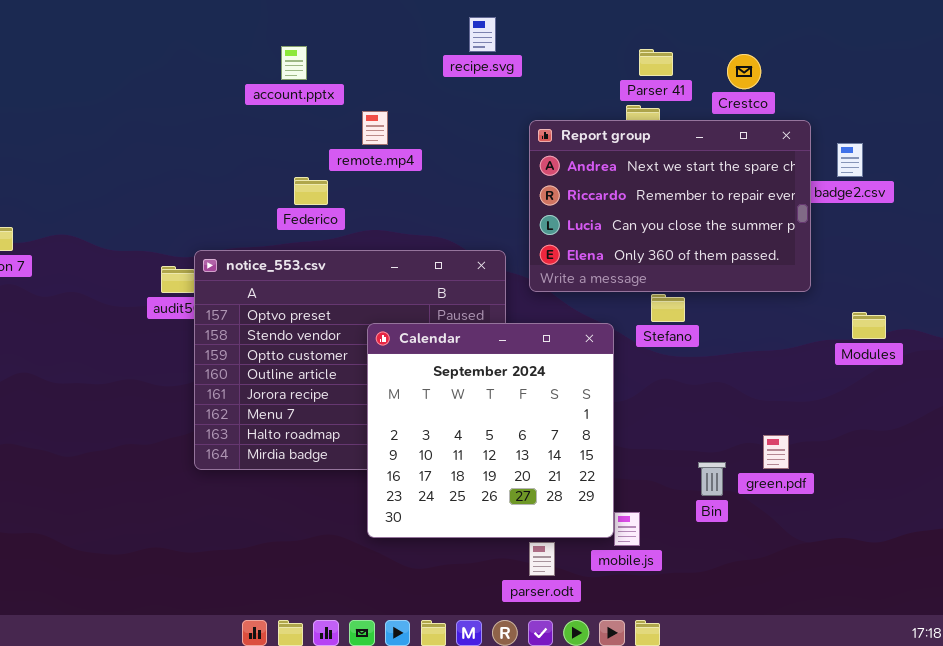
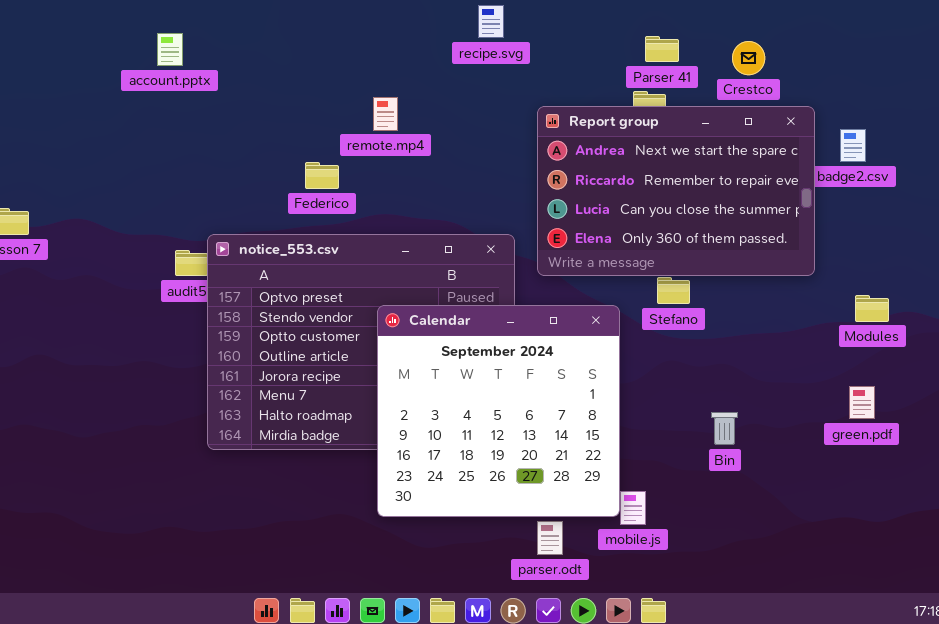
account.pptx: [281,46,307,80] -> [157,33,183,66], moved
green.pdf: [763,435,789,469] -> [849,386,875,419], moved
Bin: [698,462,726,496] -> [711,412,738,445], moved

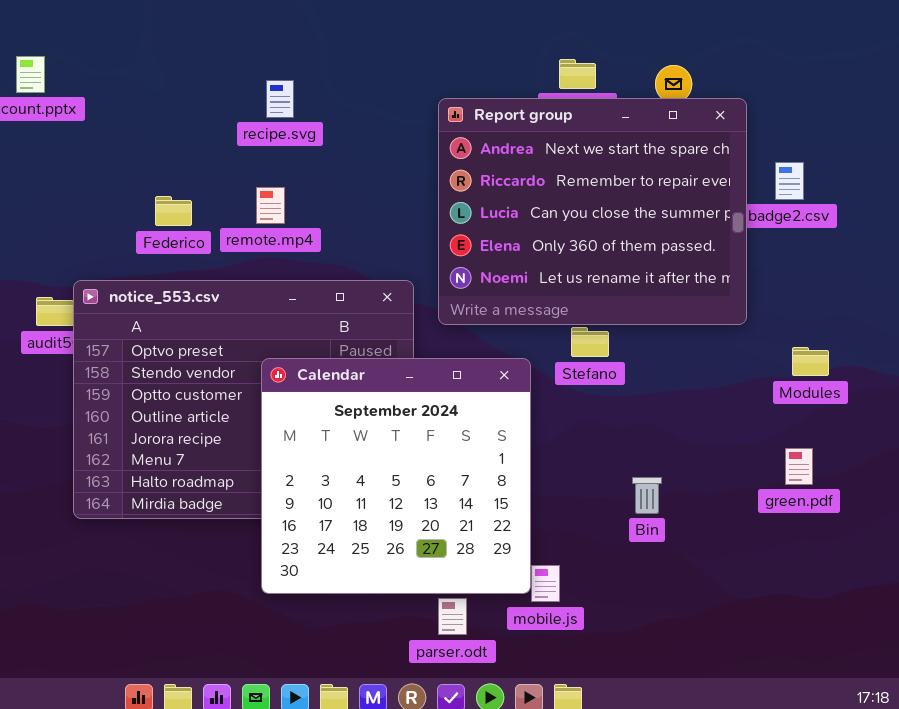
recipe.svg: [478,5,504,38] -> [266,80,294,118], moved
remote.mp4: [373,97,398,131] -> [256,187,285,224], moved
Report group: [537,106,815,276] -> [438,98,747,325], resized
Federico: [305,162,339,189] -> [155,196,192,226], moved

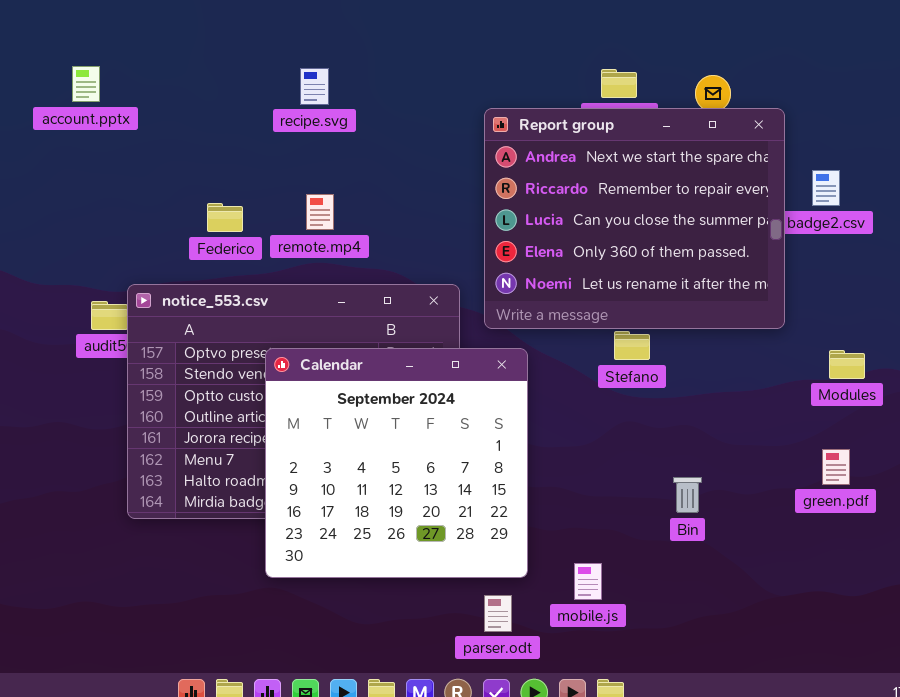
recipe.svg: [266,80,294,118] -> [300,68,329,105], moved
Calendar: [261,358,531,594] -> [265,348,528,578], moved

